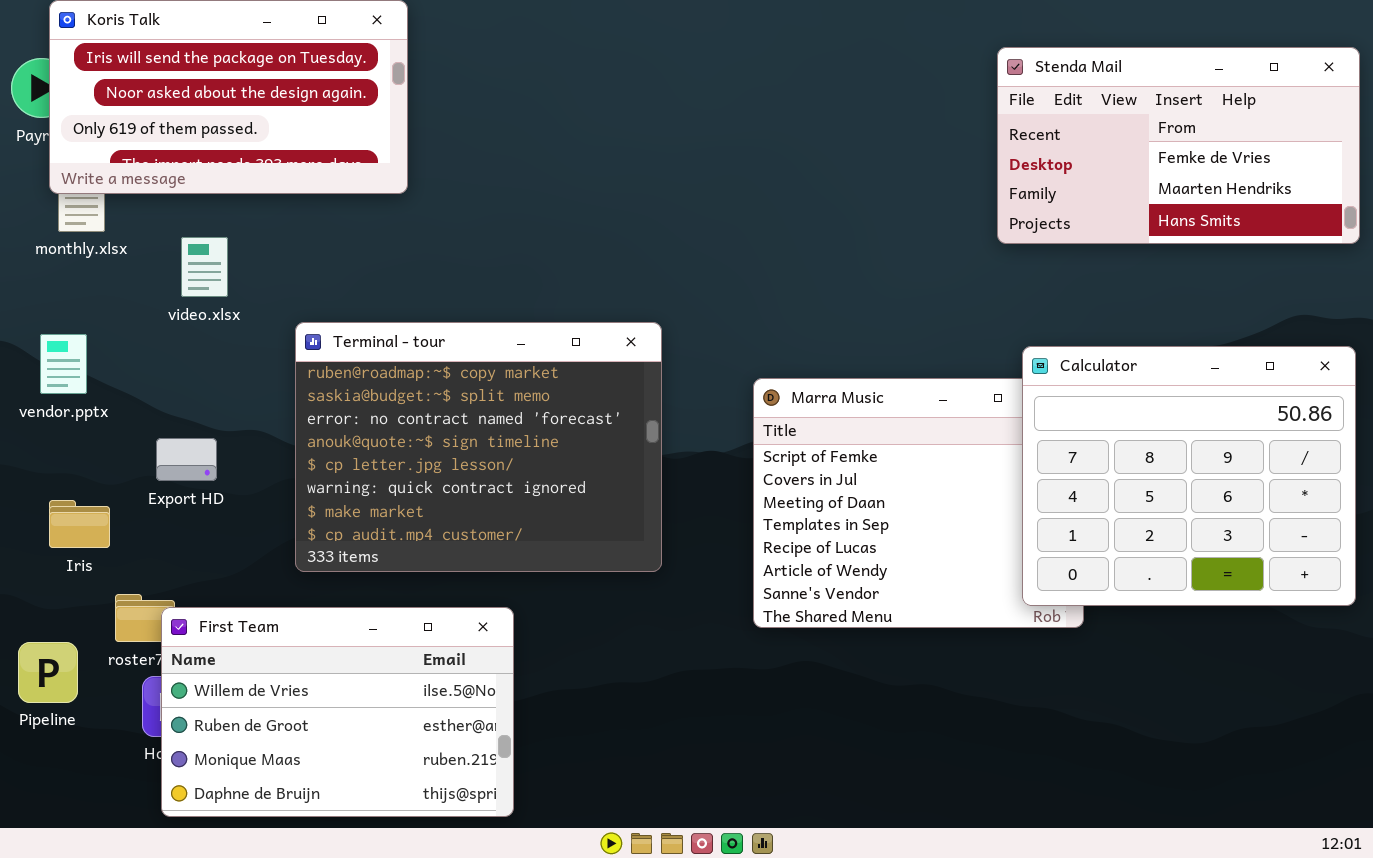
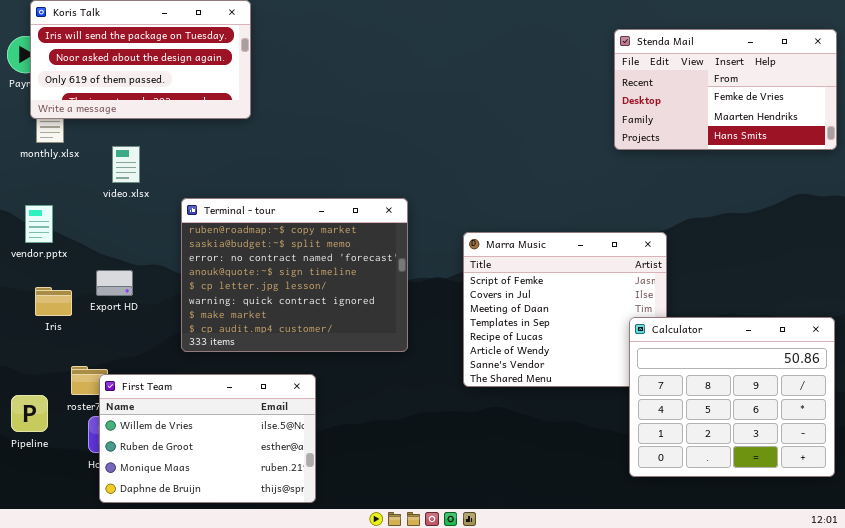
Calculator: [1022,346,1356,606] -> [629,317,835,477], moved
Iris: [49,500,110,548] -> [35,287,72,316], moved

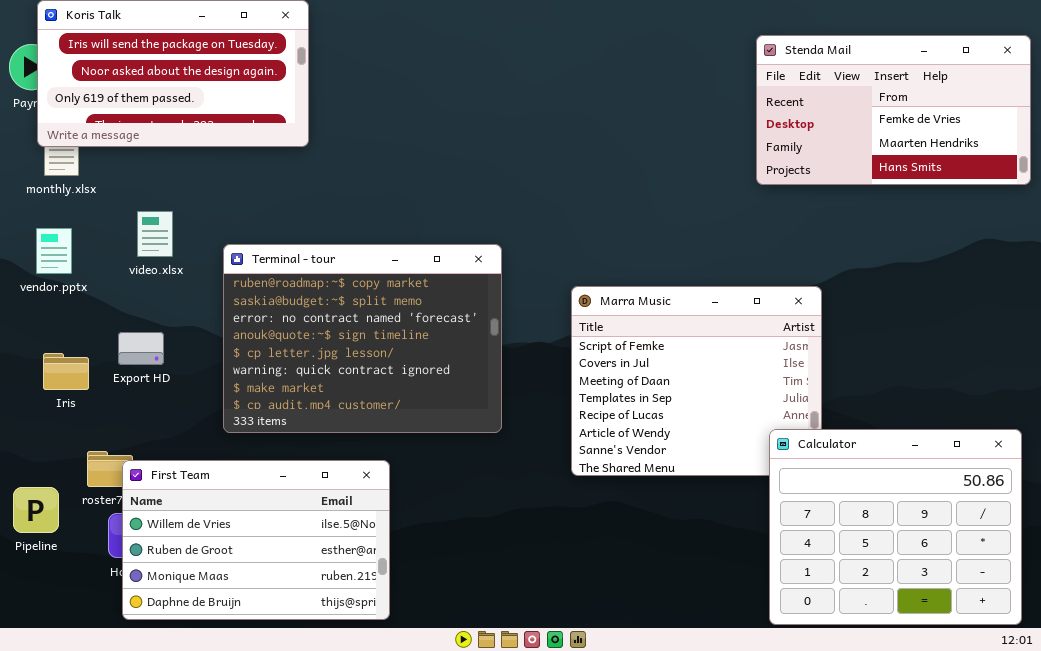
video.xlsx: [112,146,140,183] -> [137,211,173,257], moved
vendor.pptx: [25,205,53,243] -> [36,228,72,274], moved
Calculator: [629,317,835,477] -> [769,429,1022,625], moved

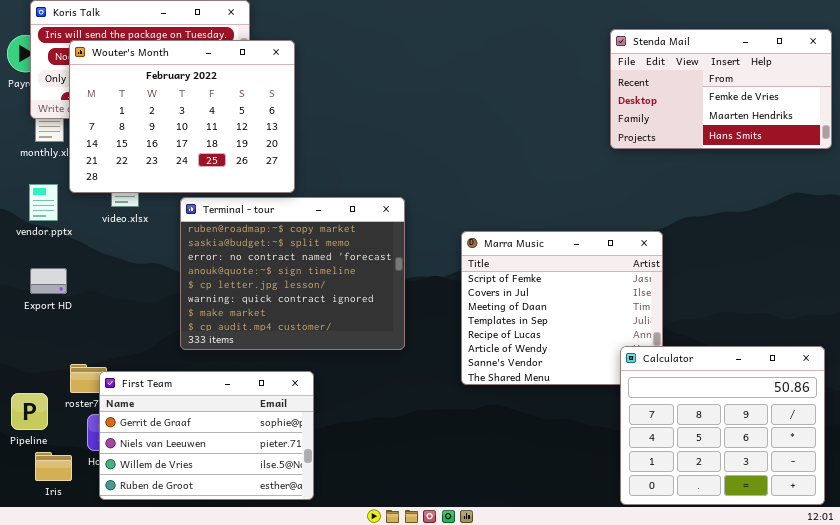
Wouter's Month: none -> [69,40,295,193], opened
Export HD: [118,332,164,365] -> [30,268,67,294], moved
Iris: [43,353,89,390] -> [35,452,72,481], moved
First Team: [122,460,390,620] -> [99,371,314,500], scrolled up 2 rows

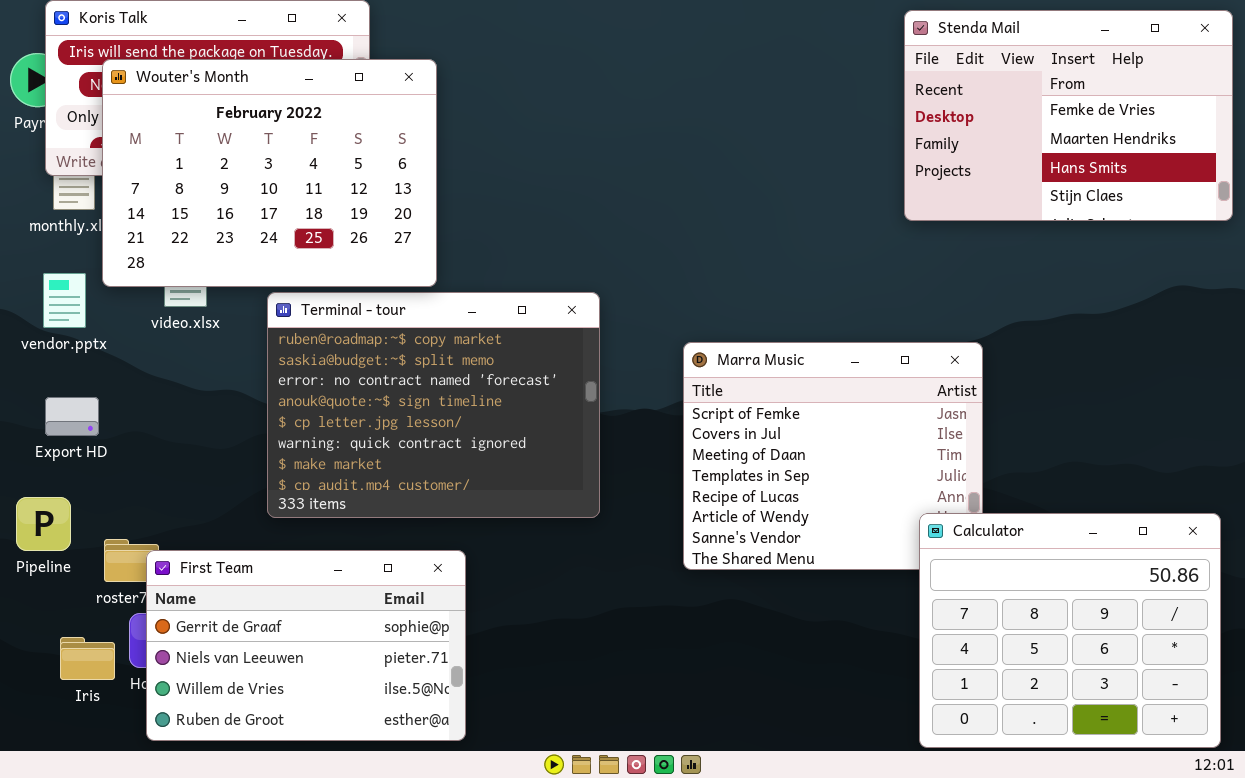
Stenda Mail: [610,29,832,149] -> [904,10,1233,221], resized
Pipeline: [11,393,48,430] -> [16,497,71,551], moved
Iris: [35,452,72,481] -> [60,637,115,680], moved

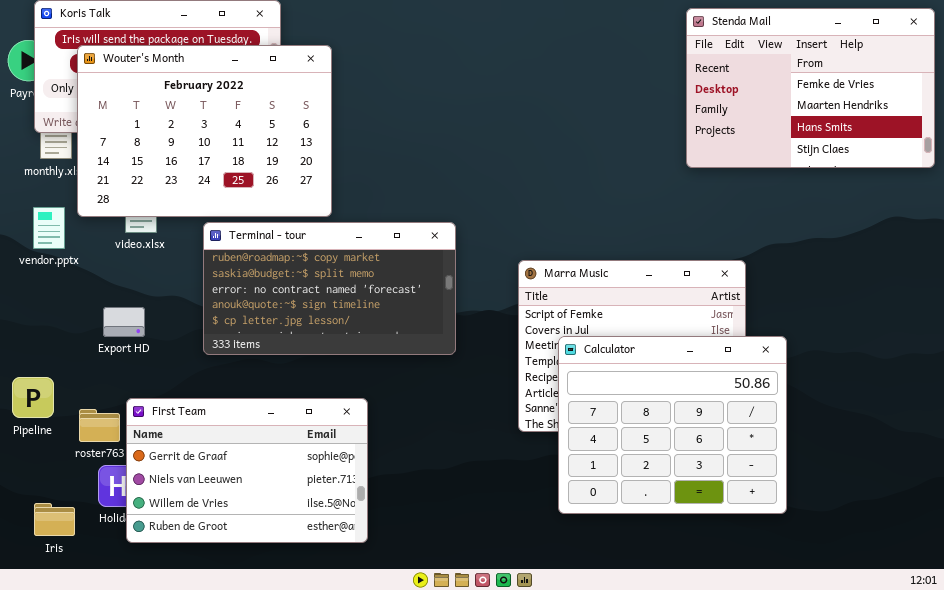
Terminal - tour: [267,292,600,518] -> [203,222,456,355], resized
Export HD: [45,397,99,436] -> [103,307,145,337], moved
Calculator: [919,513,1221,748] -> [558,336,787,514], moved
First Team: [146,550,466,741] -> [126,398,368,543], moved
Iris: [60,637,115,680] -> [34,503,75,536], moved

